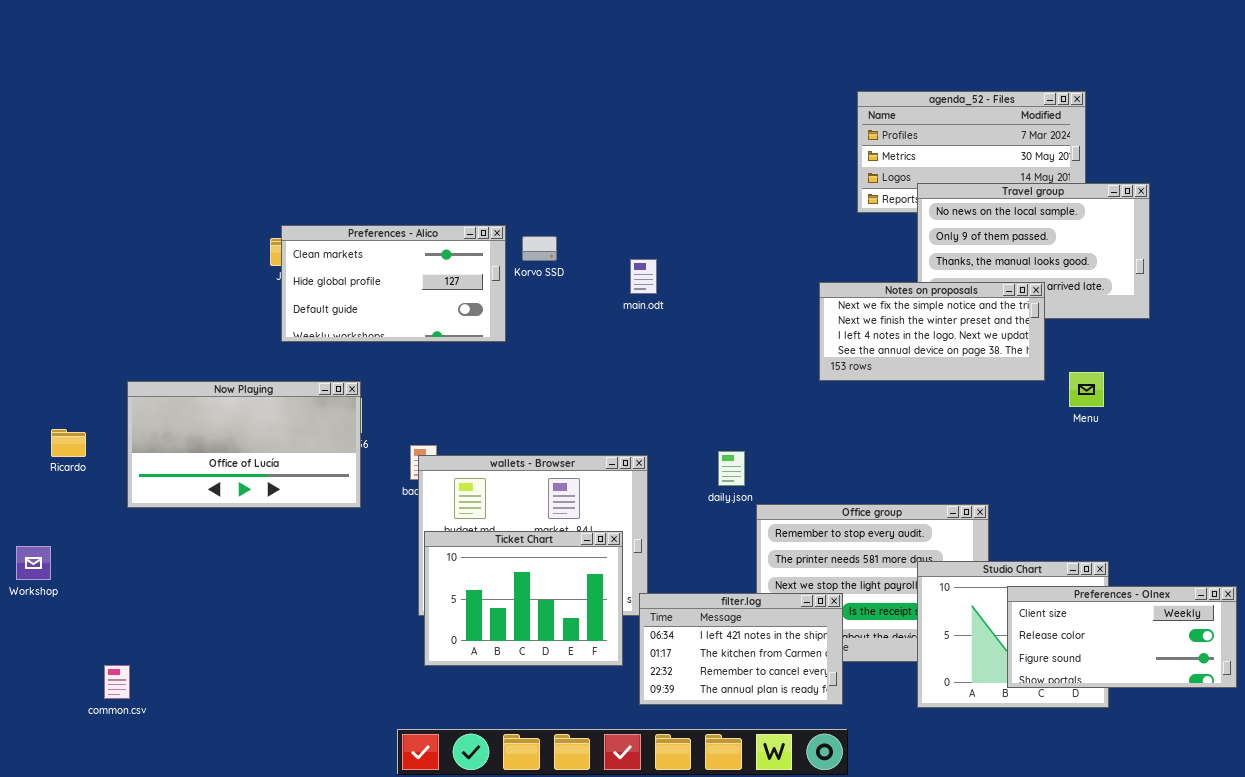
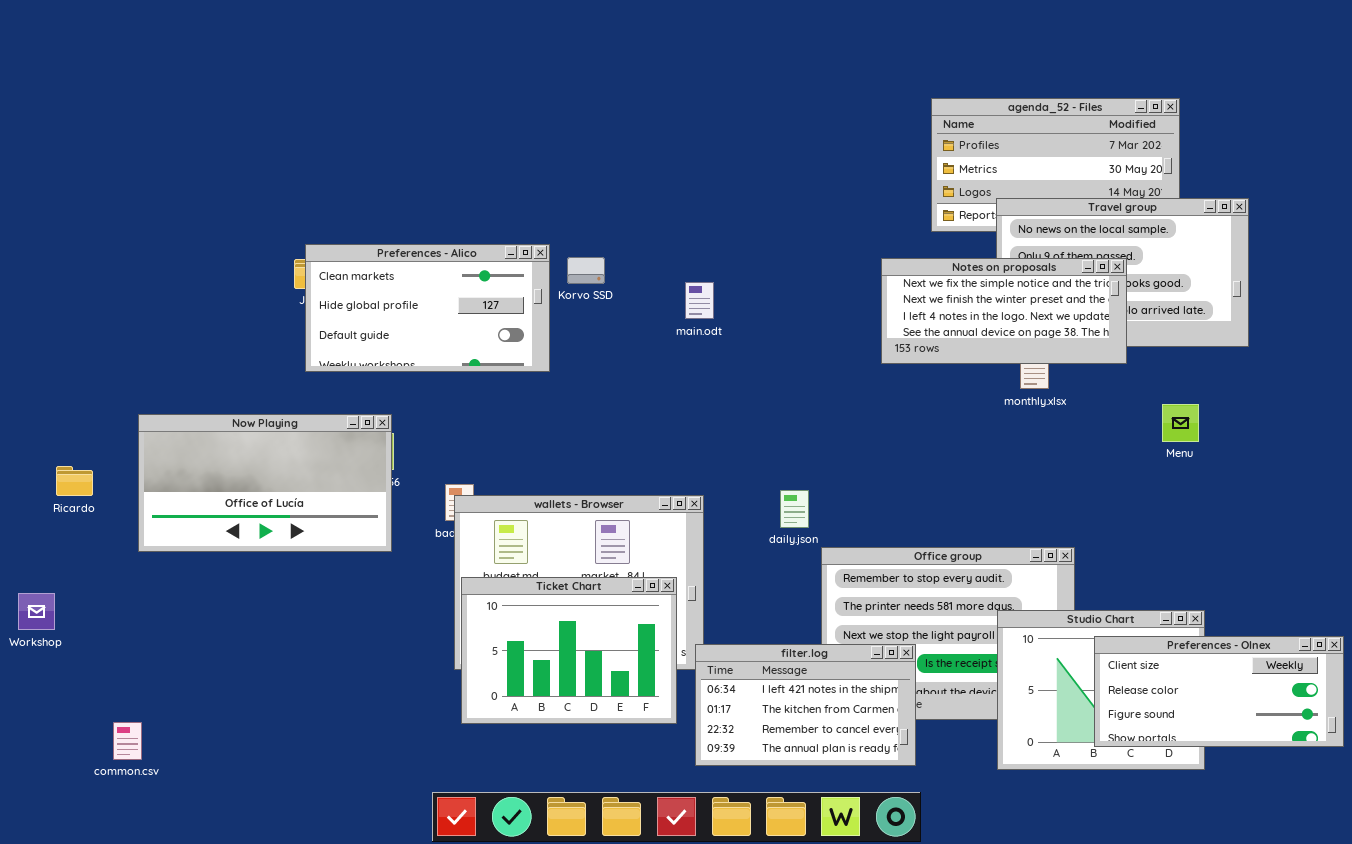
Notes on proposals: [819,282,1045,381] -> [881,258,1127,364], moved

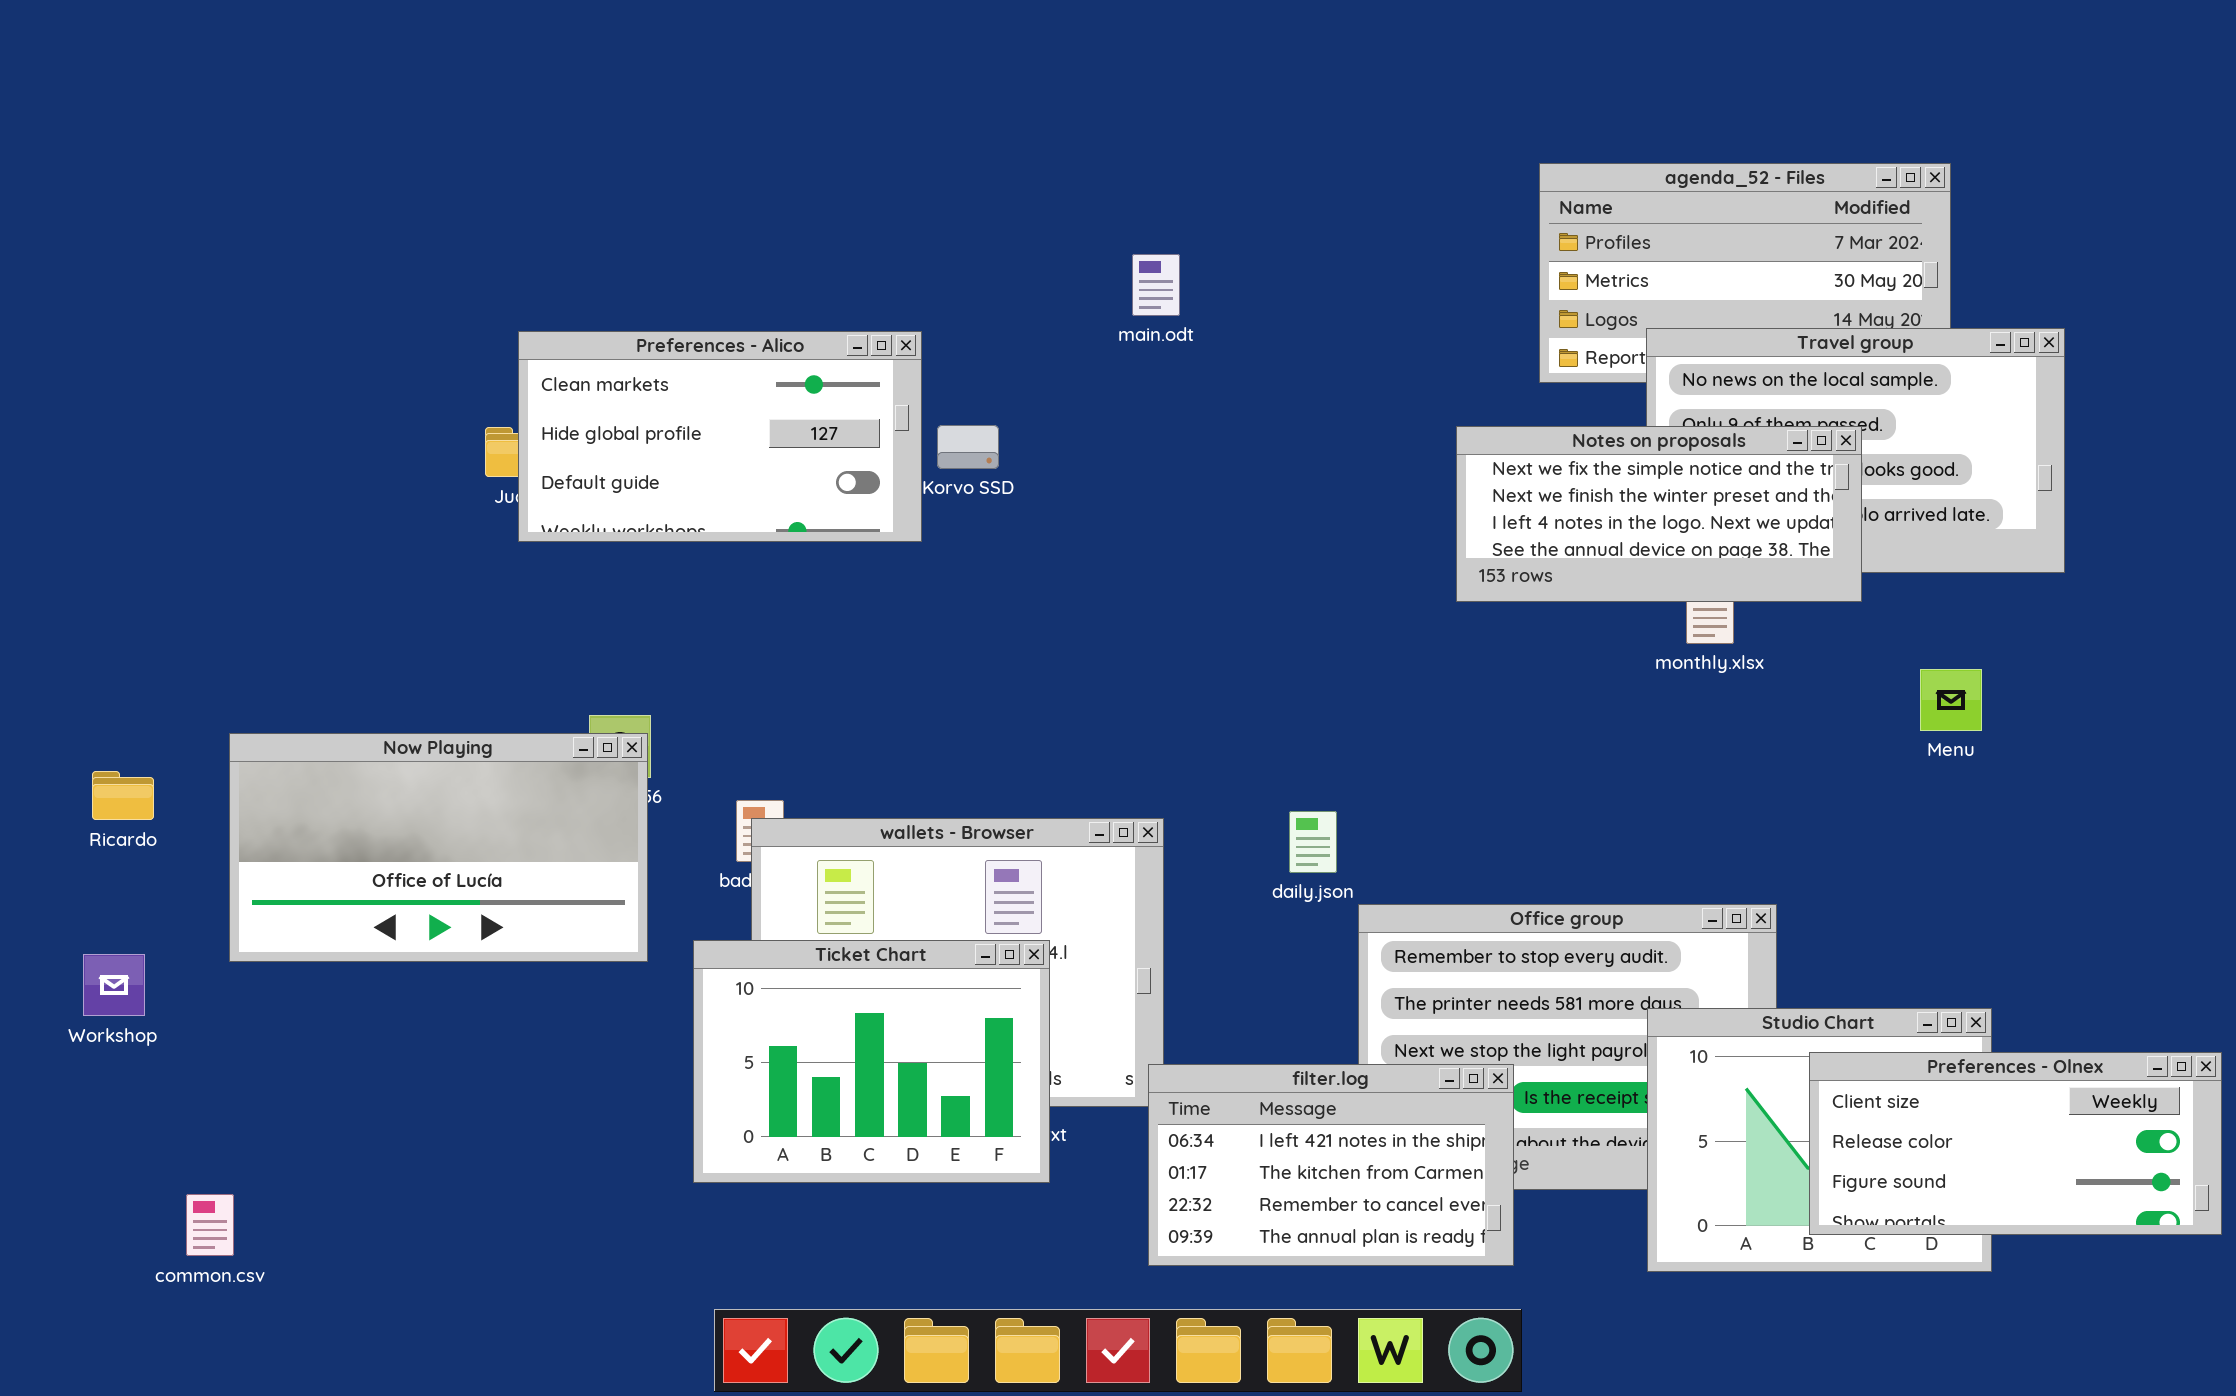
Preferences - Alico: [305,244,550,372] -> [518,331,922,542], moved
main.odt: [685,282,714,319] -> [1132,254,1180,316], moved
Now Playing: [138,414,392,552] -> [229,733,648,962], moved
Ticket Chart: [461,577,677,724] -> [693,940,1050,1183], moved
Workshop: [18,593,55,630] -> [83,954,145,1016], moved

